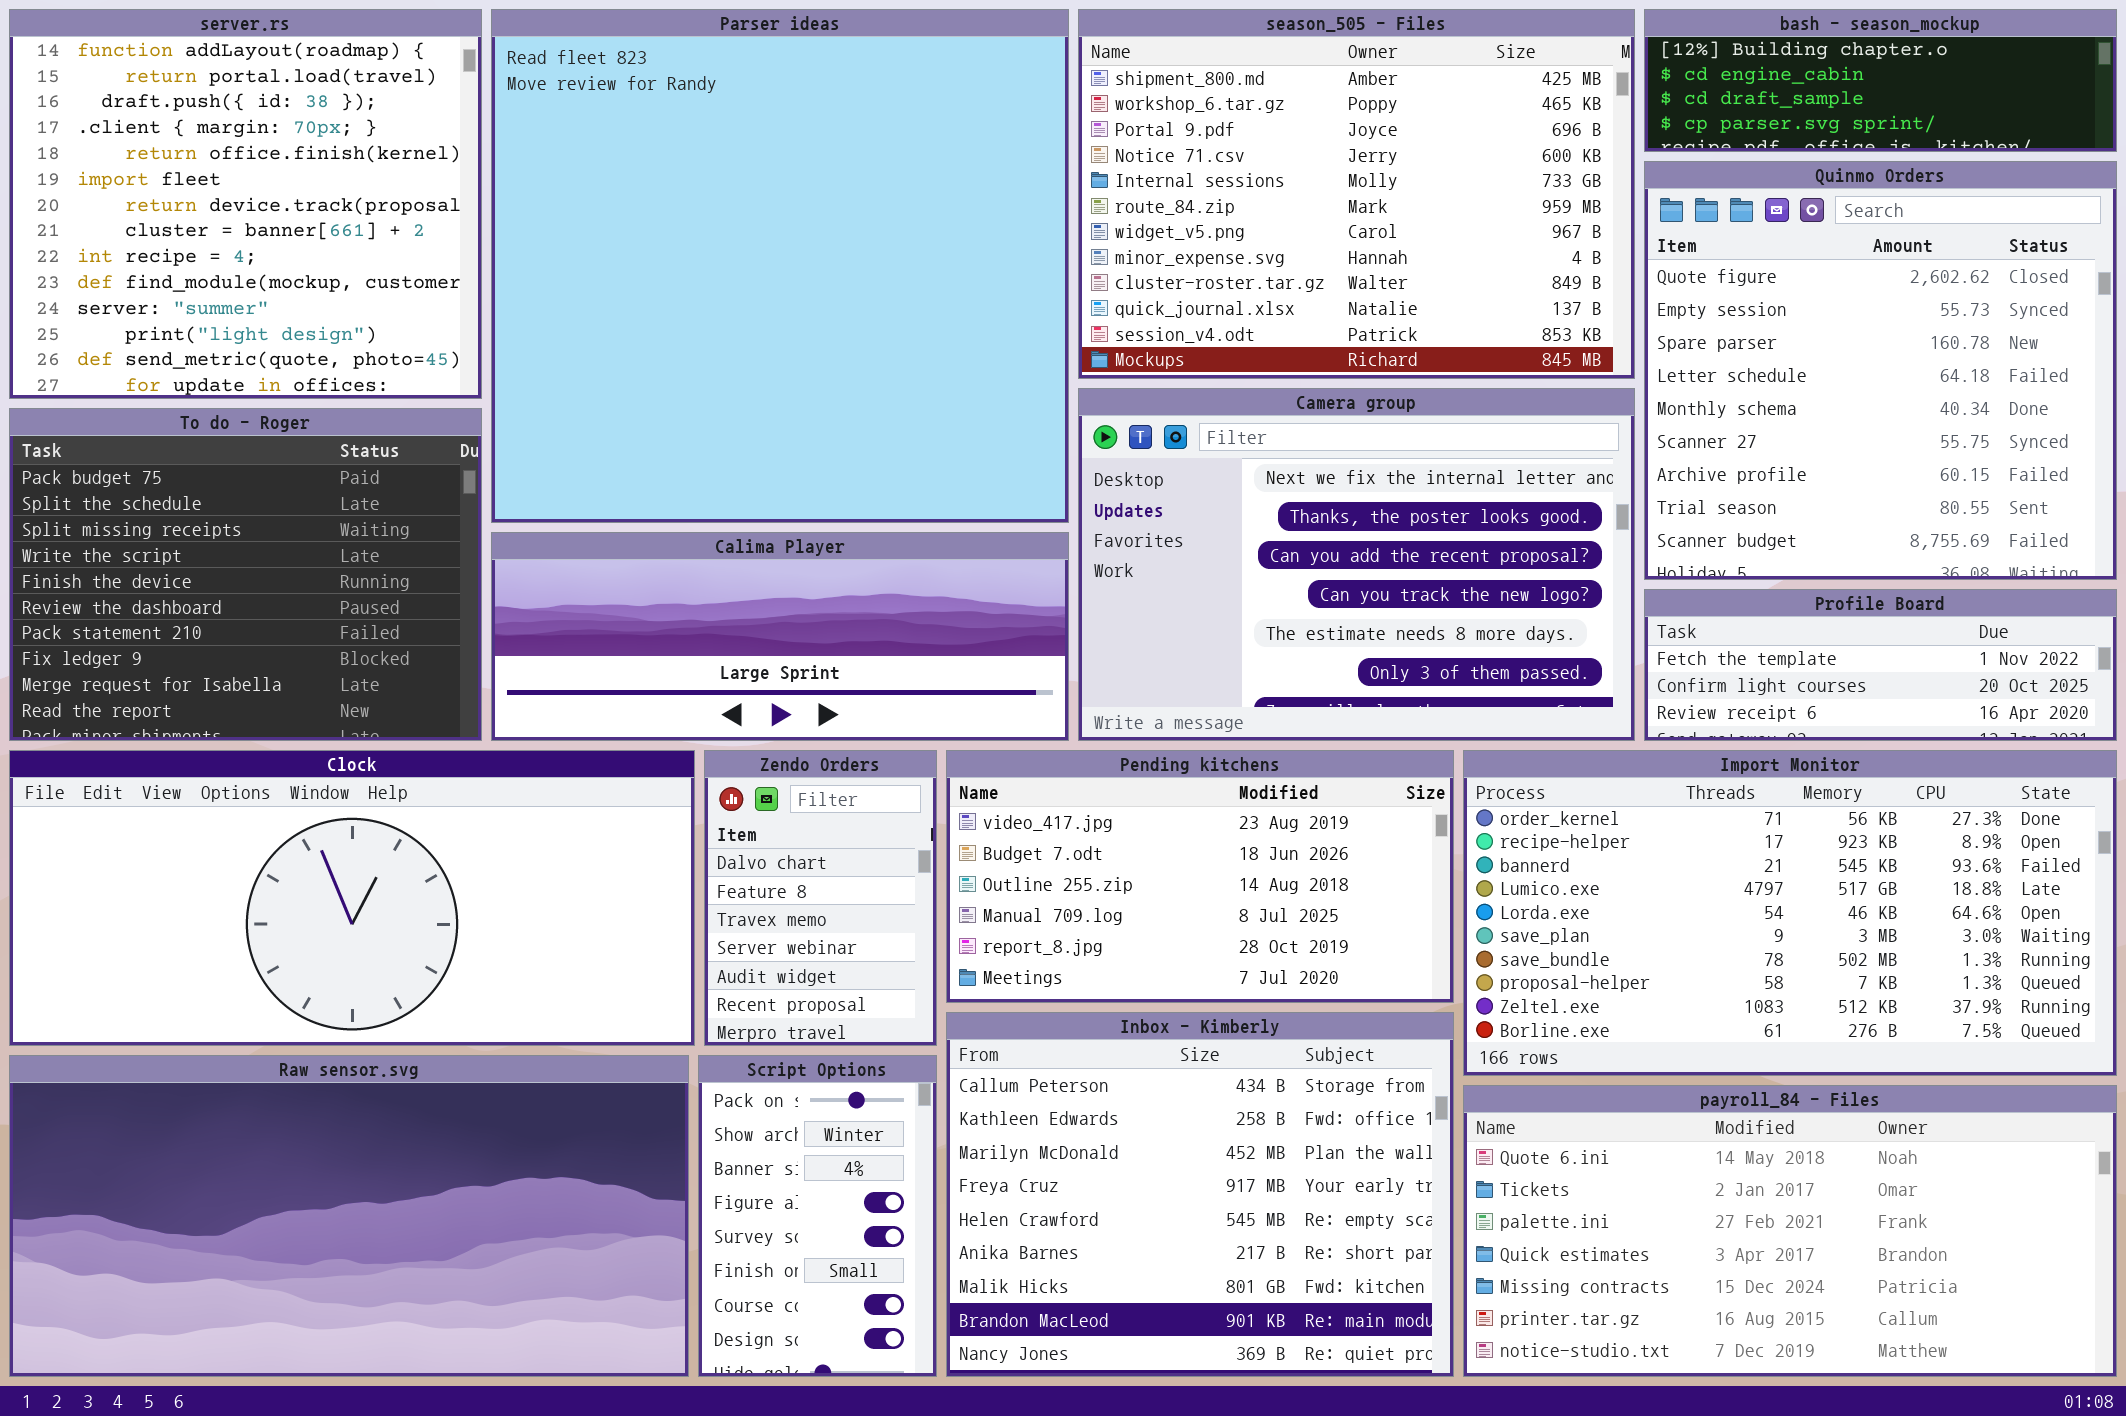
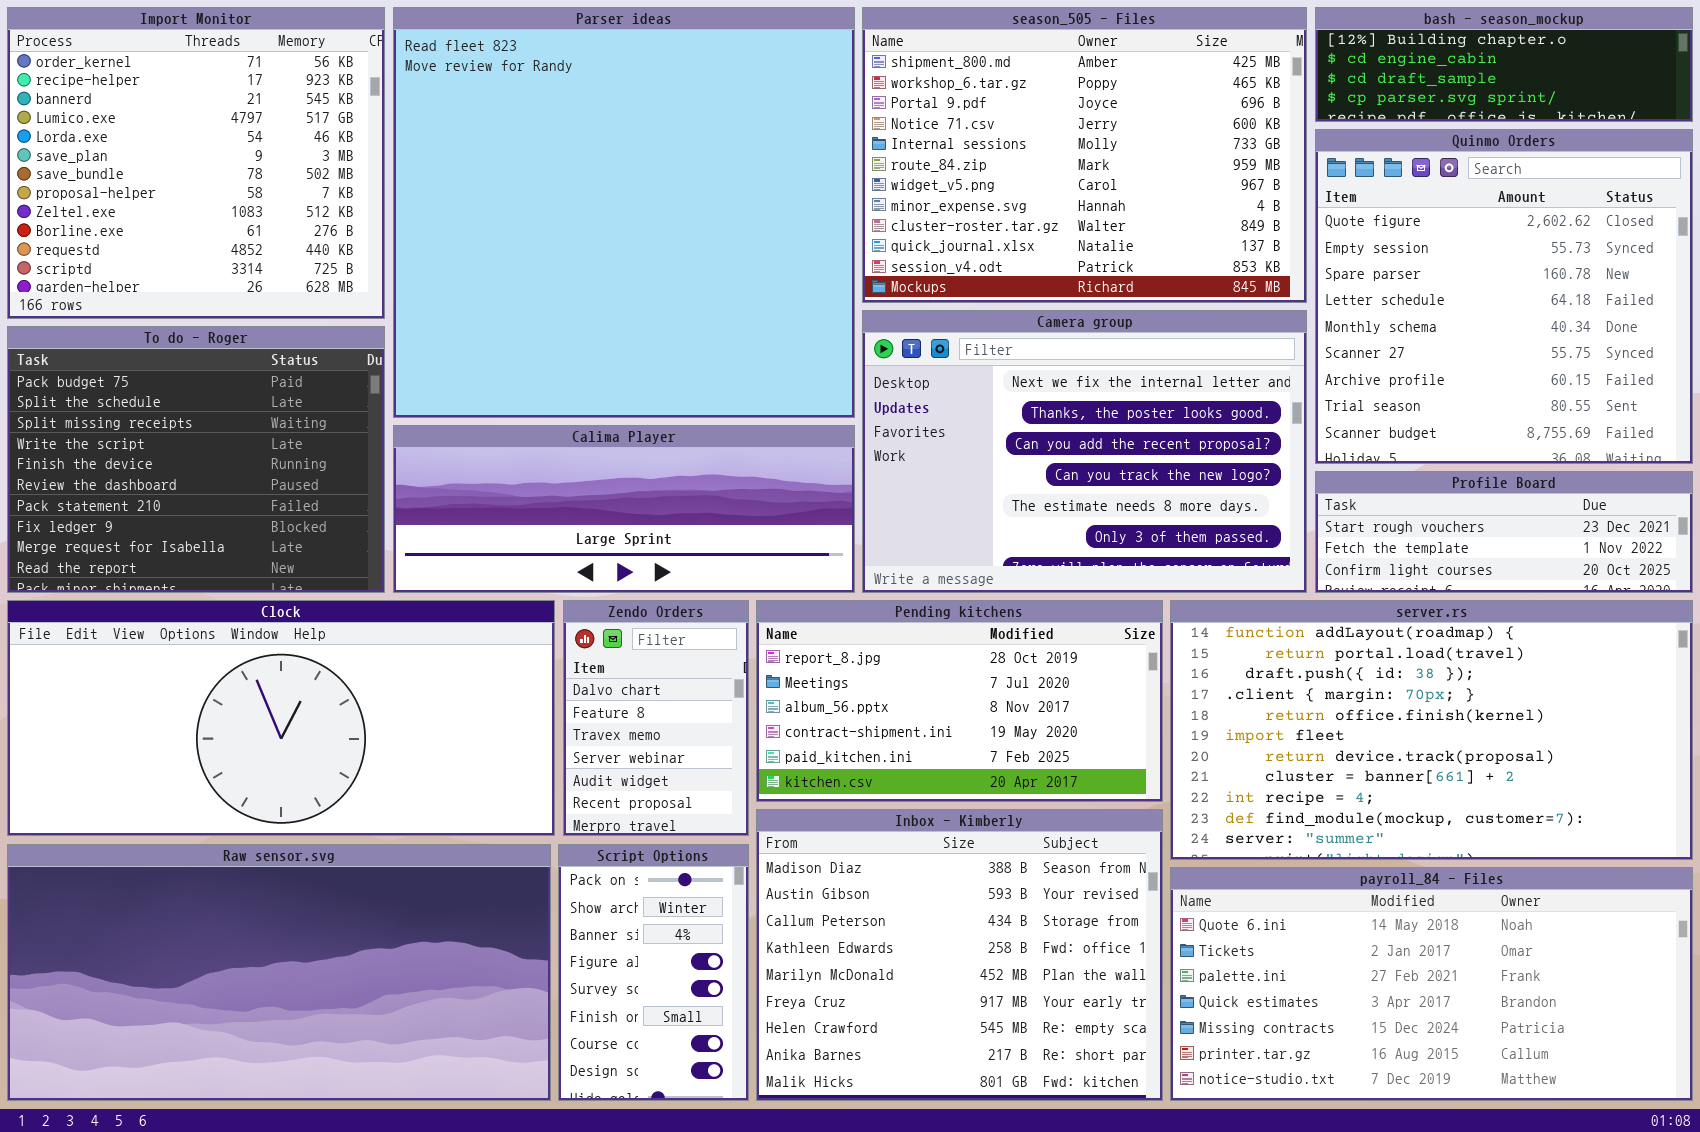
server.rs: [9,9,482,399] -> [1170,600,1693,860], moved, resized
Profile Board: [1644,589,2117,741] -> [1315,471,1693,593], scrolled up 1 row
Pending kitchens: [946,750,1454,1003] -> [756,600,1163,802], scrolled down 4 rows
Import Monitor: [1463,750,2117,1076] -> [7,7,385,319], moved, resized
Inbox - Kimberly: [946,1012,1454,1377] -> [756,809,1163,1101], scrolled up 2 rows

